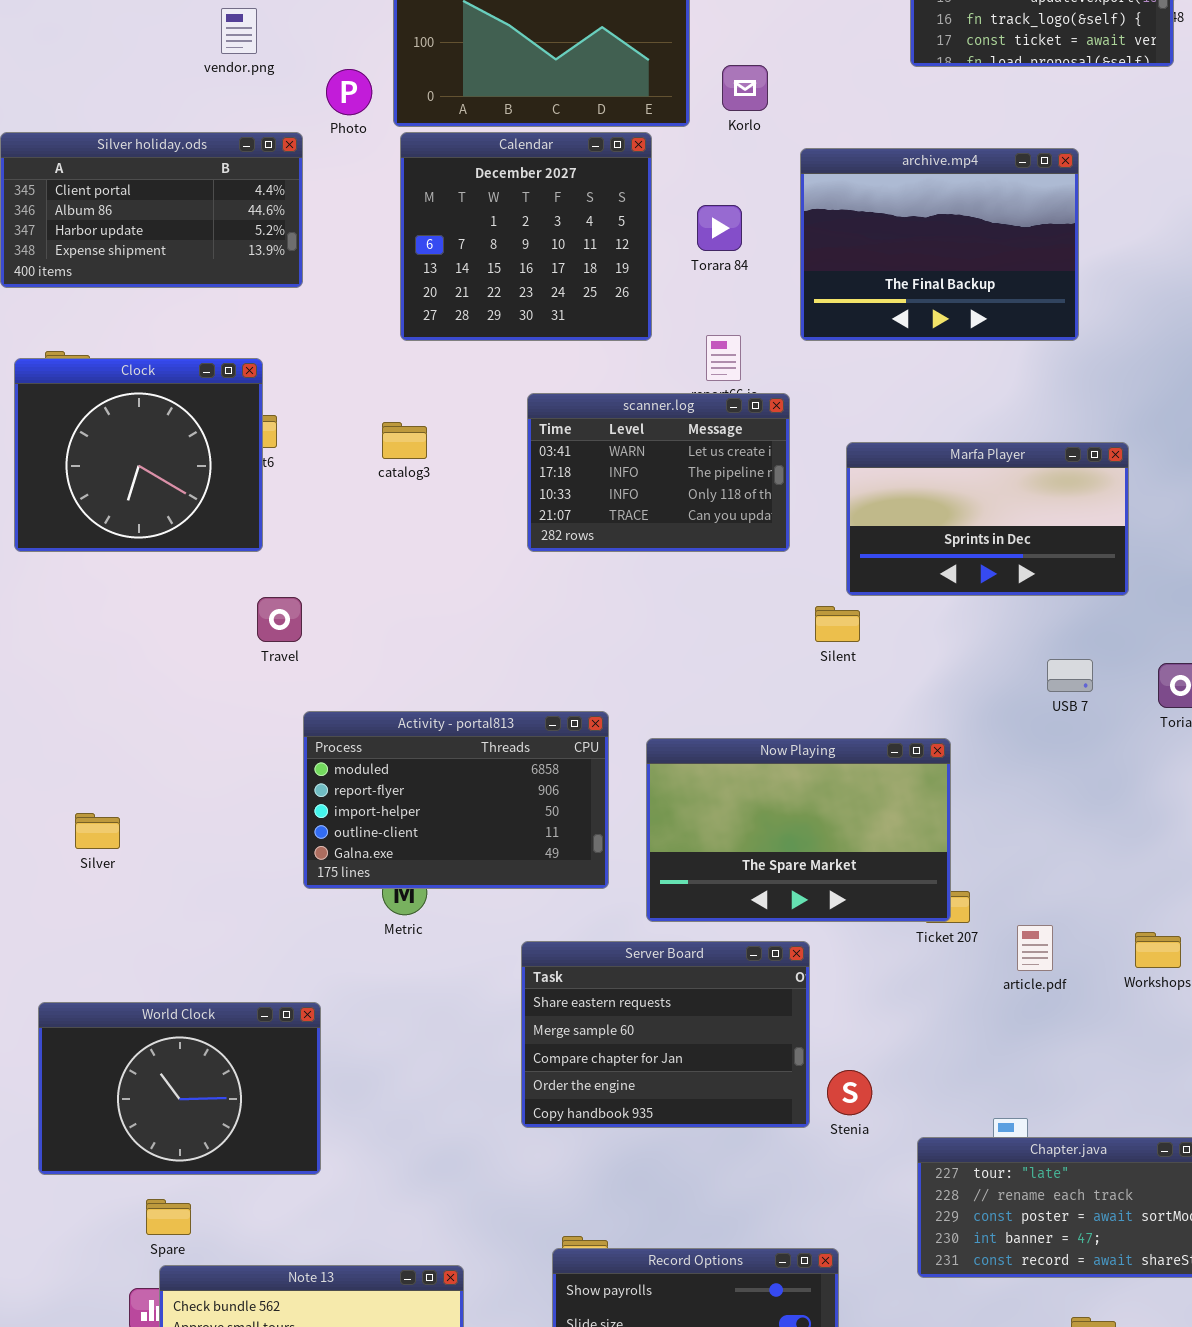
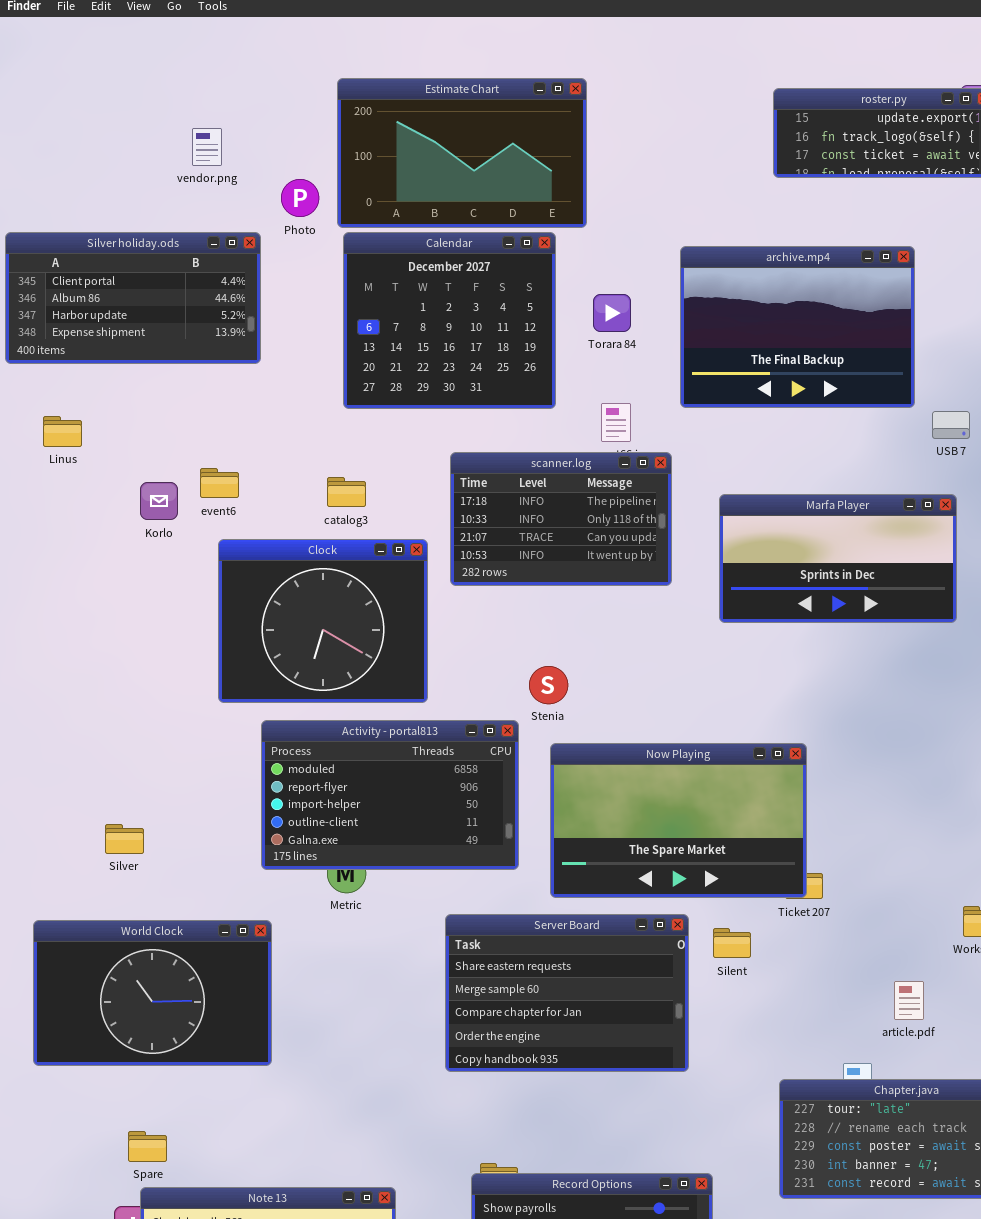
Korlo: [722,65,768,111] -> [140,482,178,520], moved
Clock: [14,358,263,552] -> [218,539,428,703], moved
scanner.log: [527,393,790,552] -> [450,452,672,586], scrolled down 1 row
Silent: [815,606,860,642] -> [713,928,751,958], moved
USB 7: [1047,659,1093,692] -> [932,411,970,439], moved
Silver: [75,813,120,849] -> [105,824,144,854], moved
article.pdf: [1017,925,1053,971] -> [894,981,924,1020], moved
World Clock: [38,1002,321,1175] -> [33,920,272,1066], moved
Stenia: [827,1070,872,1115] -> [529,666,568,704], moved

